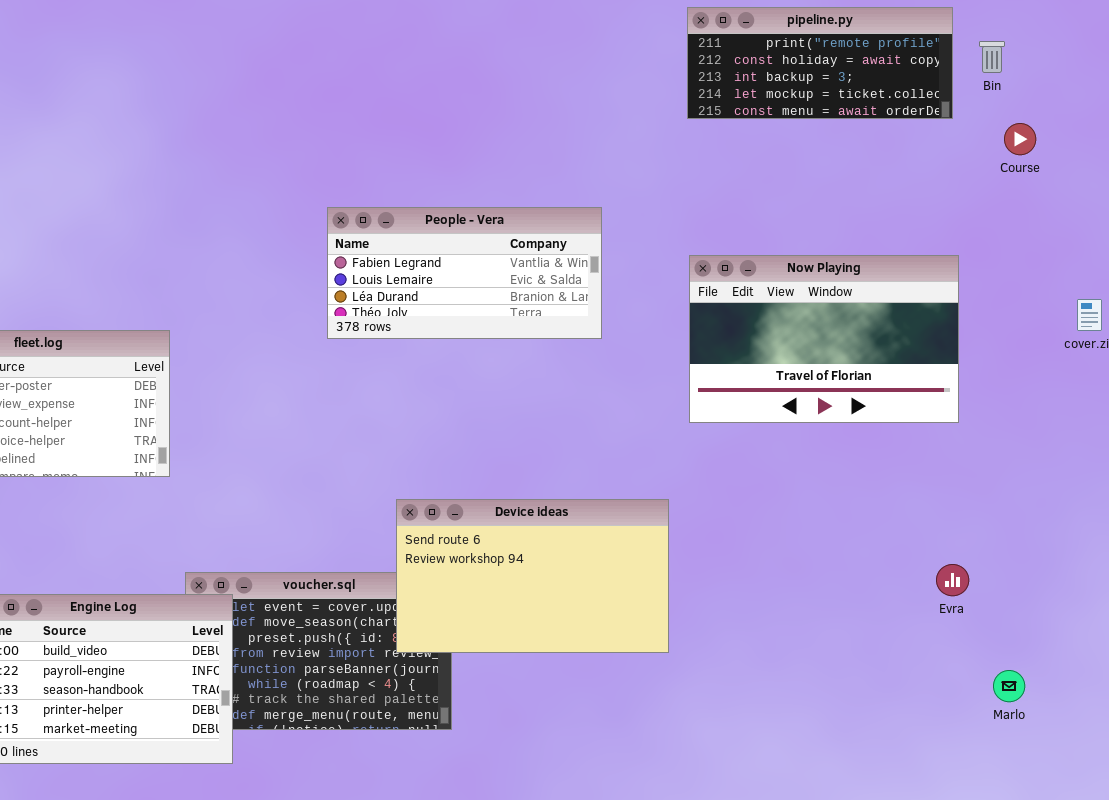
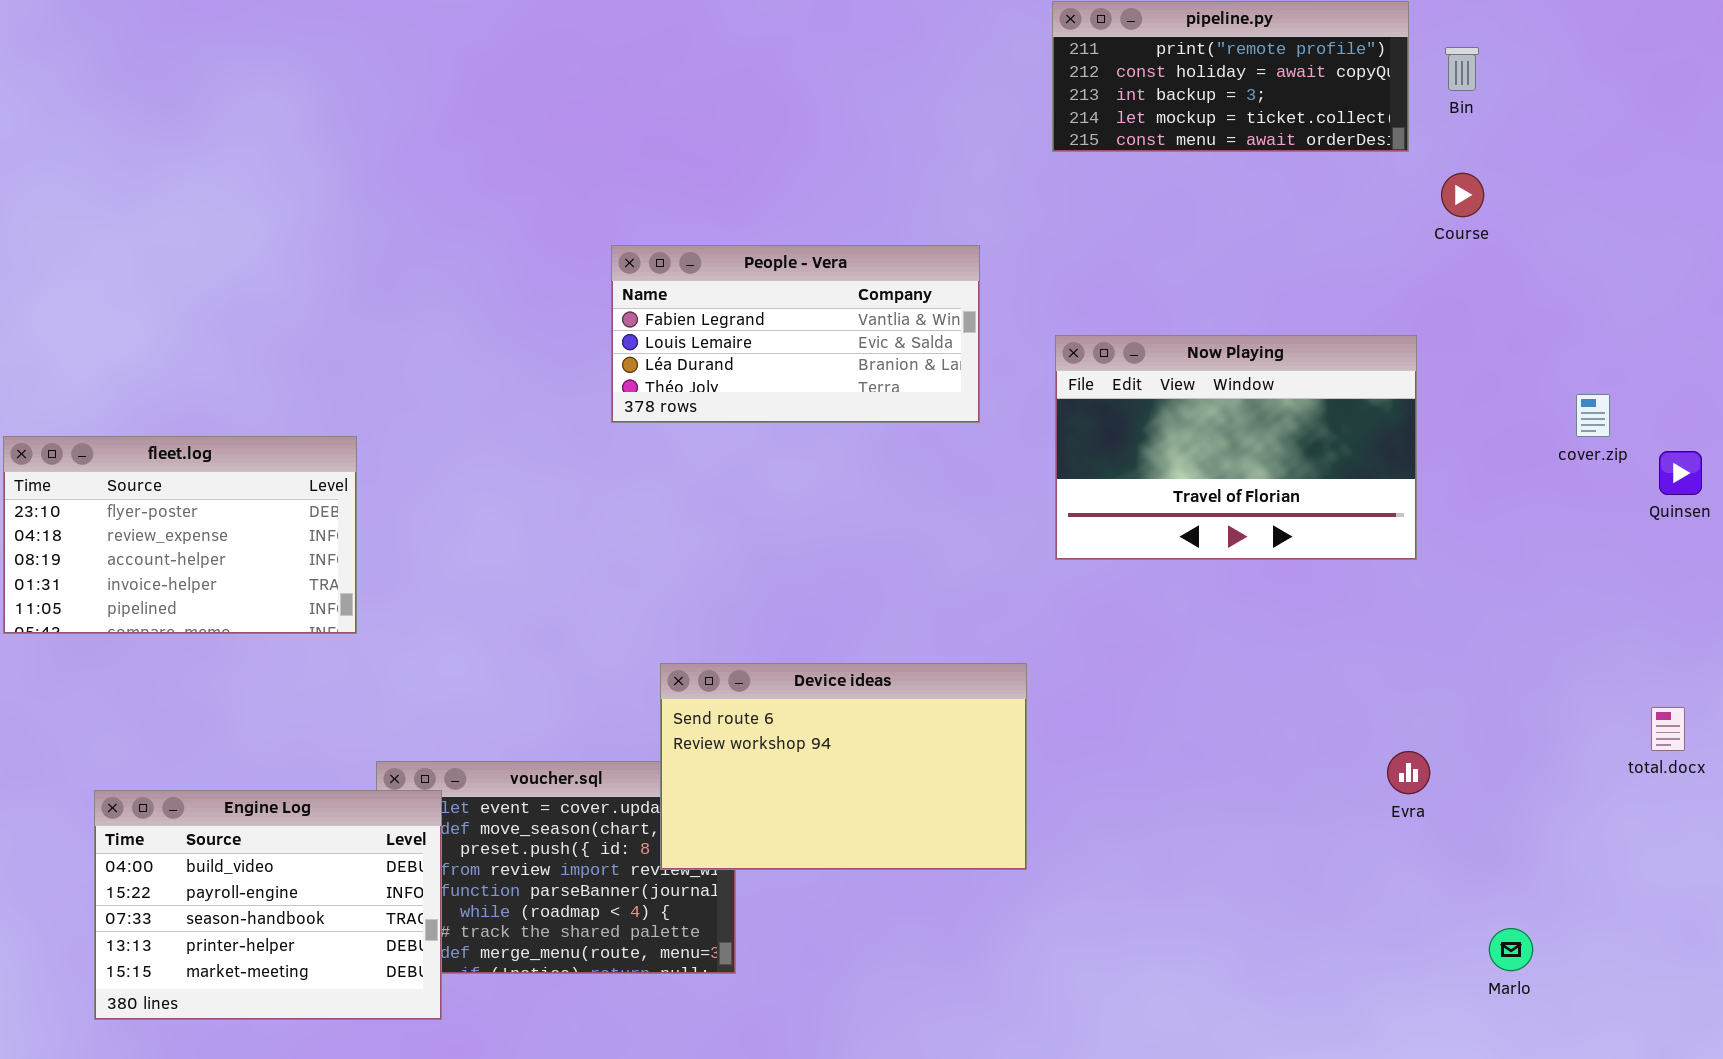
Course: [1004,123,1036,155] -> [1441,173,1484,217], moved
People - Vera: [327,207,602,339] -> [611,245,980,423], moved
Marlo: [993,670,1025,702] -> [1489,928,1533,971], moved

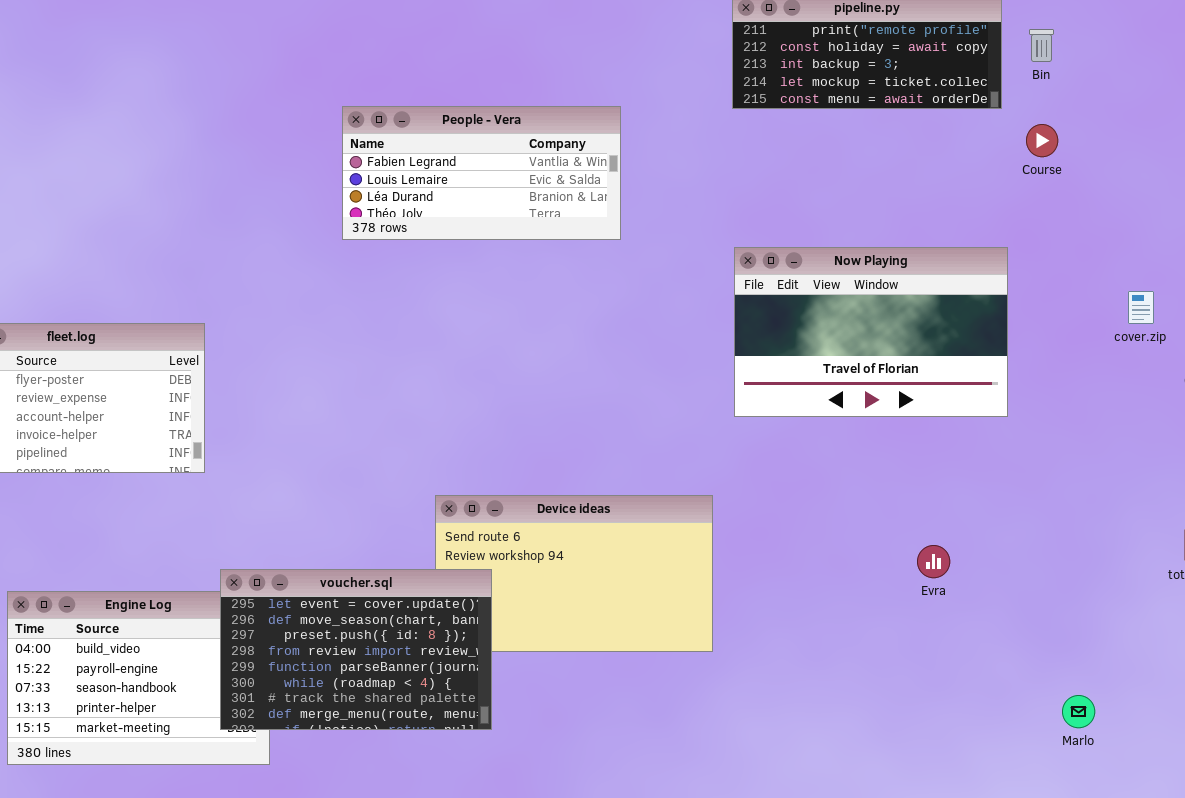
People - Vera: [611,245,980,423] -> [342,106,621,240], moved
Evra: [1387,751,1430,794] -> [917,545,950,578], moved
voucher.sql: [376,761,736,974] -> [220,569,492,730], raised

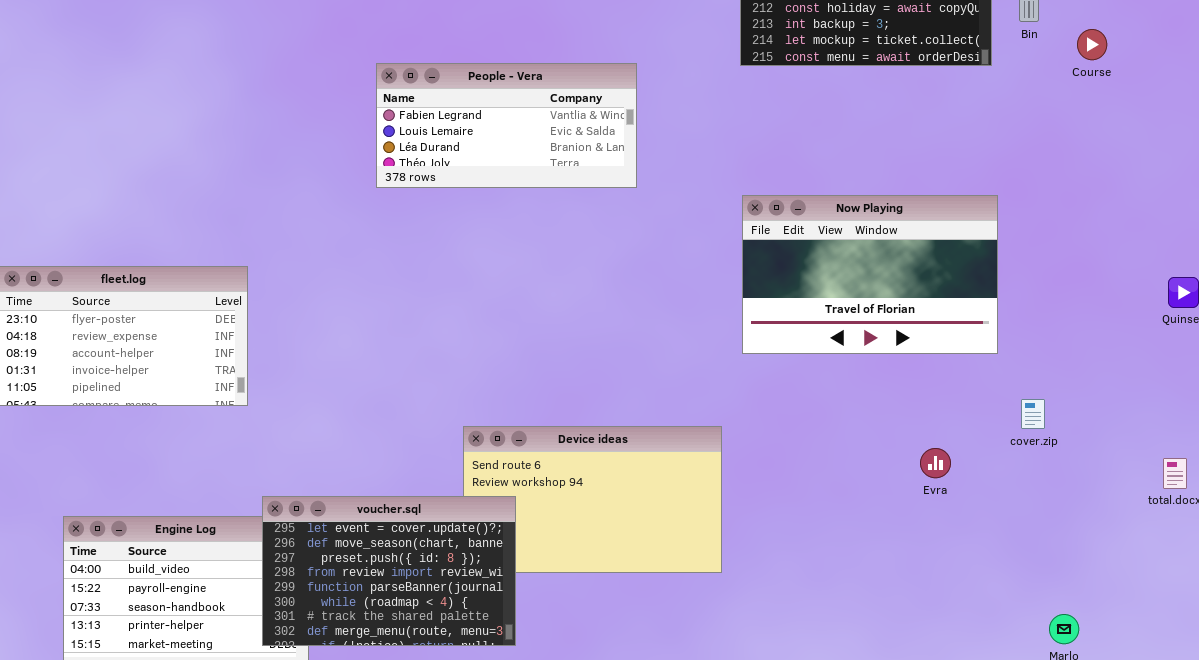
Course: [1026,124,1058,157] -> [1077,29,1107,60], moved
cover.zip: [1128,291,1154,324] -> [1021,399,1045,429], moved
Evra: [917,545,950,578] -> [920,448,951,478], moved

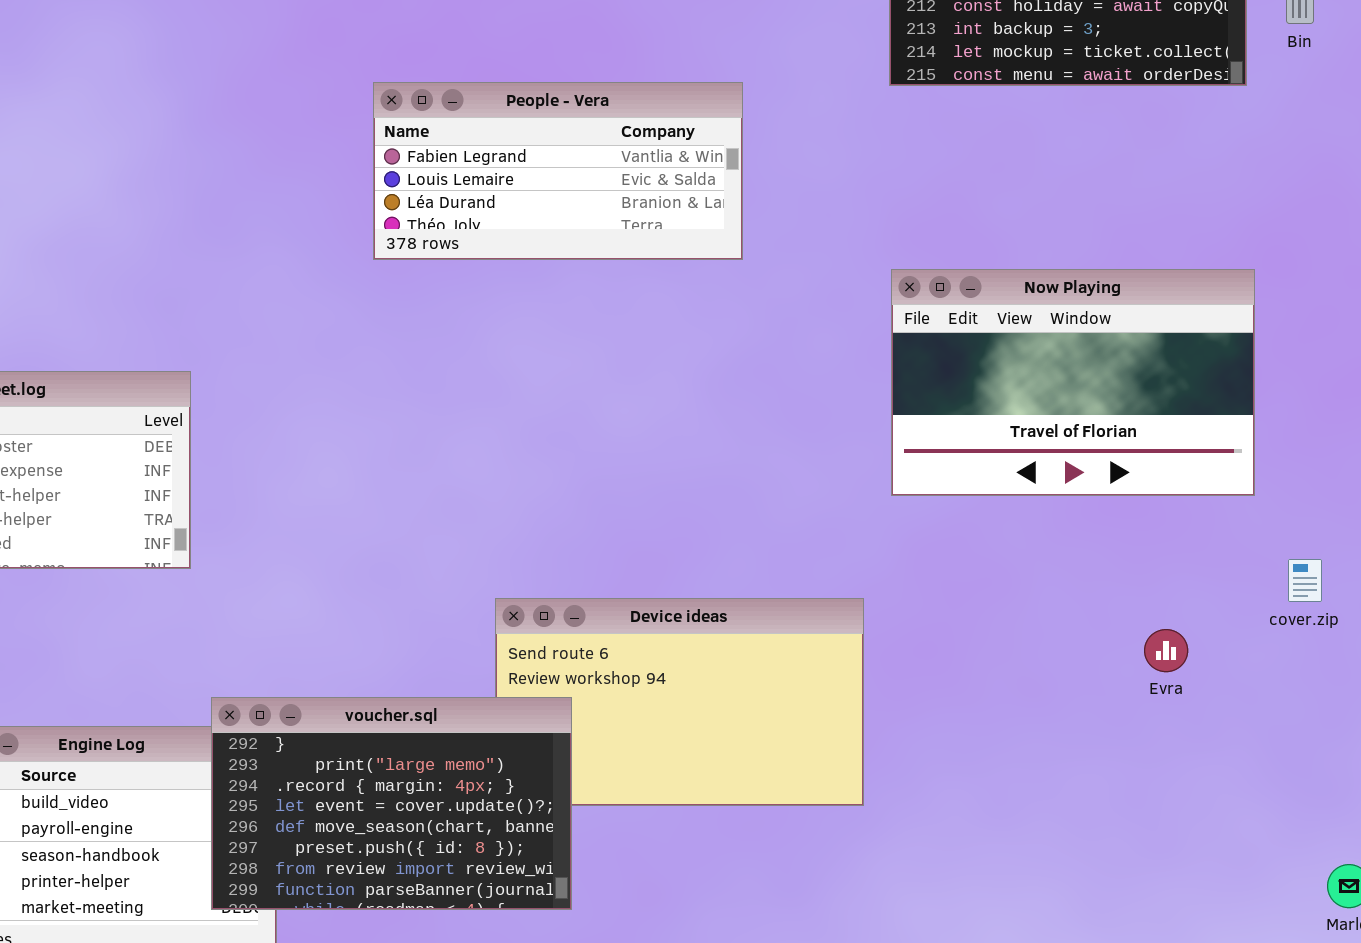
voucher.sql: [262,496,516,646] -> [211,697,572,910], scrolled up 3 rows

